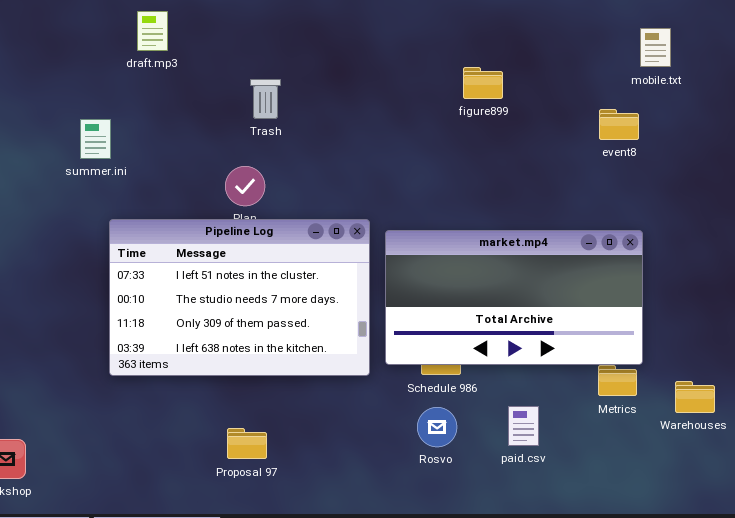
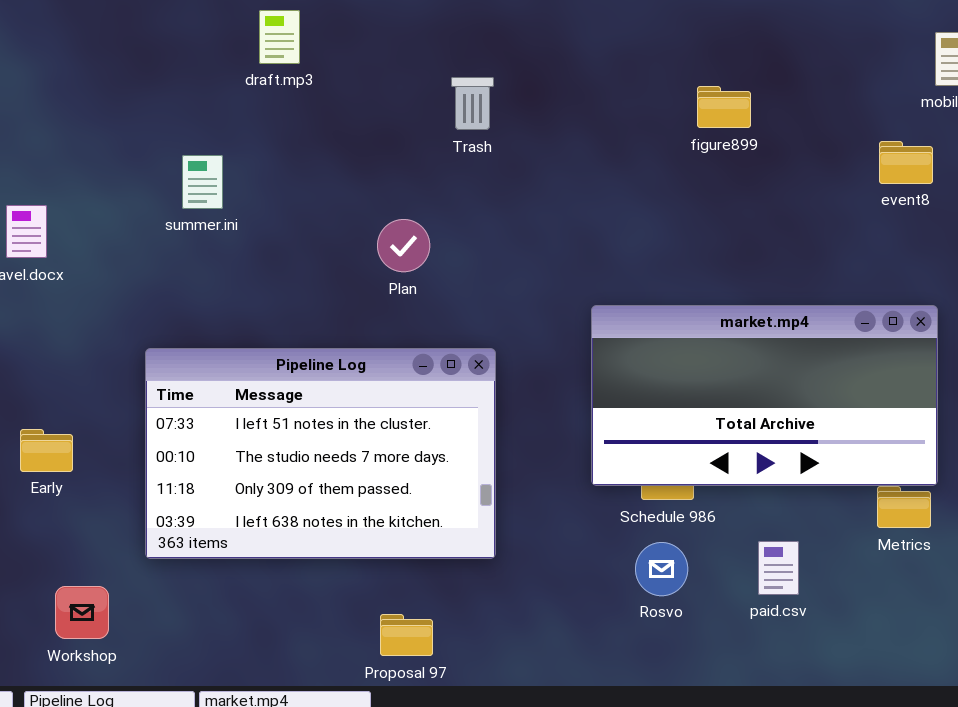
Trash: [250,79,281,119] -> [451,77,494,130], moved
Pipeline Log: [109,219,370,376] -> [145,348,496,559], moved
Proposal 97: [227,428,267,459] -> [380,614,433,656], moved

